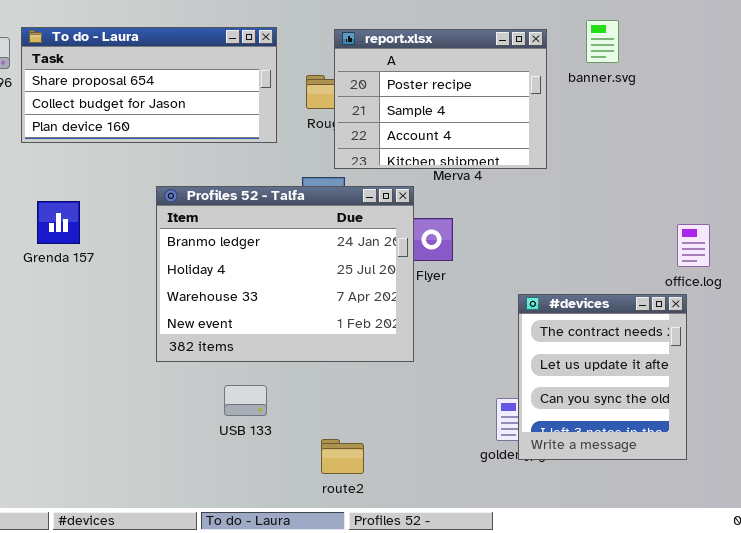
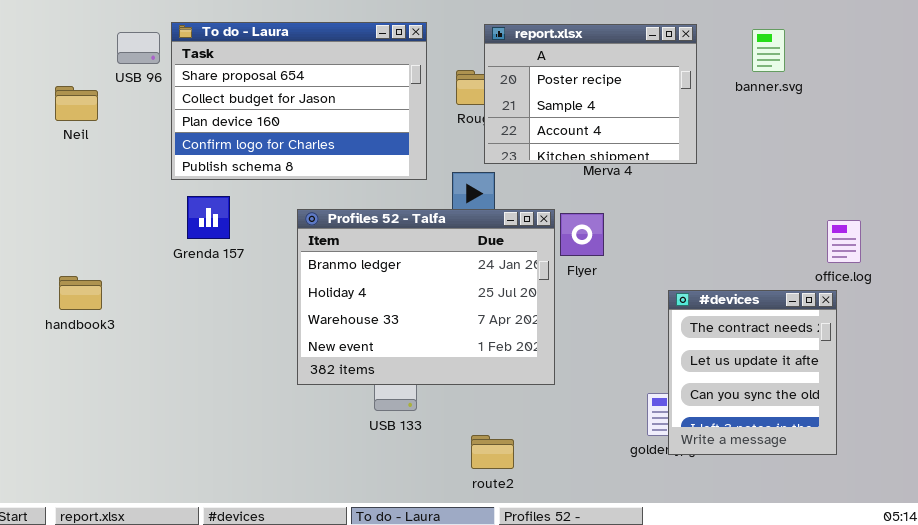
banner.svg: [586,20,619,63] -> [752,29,785,72], moved
To do - Laura: [21,27,277,143] -> [171,22,427,180], resized
Profiles 52 - Talfa: [156,186,414,362] -> [297,209,555,385], moved

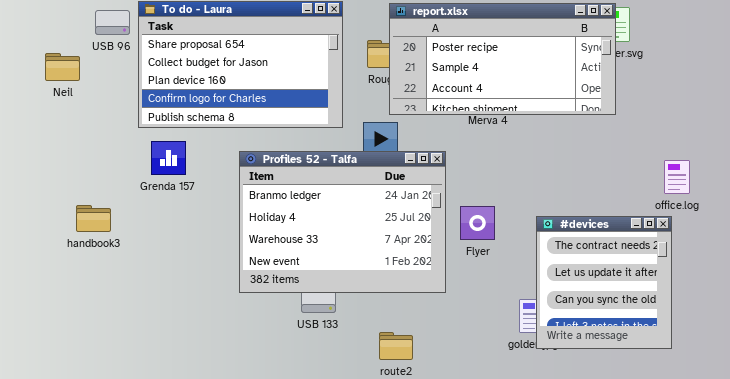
report.xlsx: [484,24,697,164] -> [389,3,616,115], resized
Flyer: [560,213,604,256] -> [460,206,495,240], moved
handbook3: [59,276,102,310] -> [76,205,111,232], moved

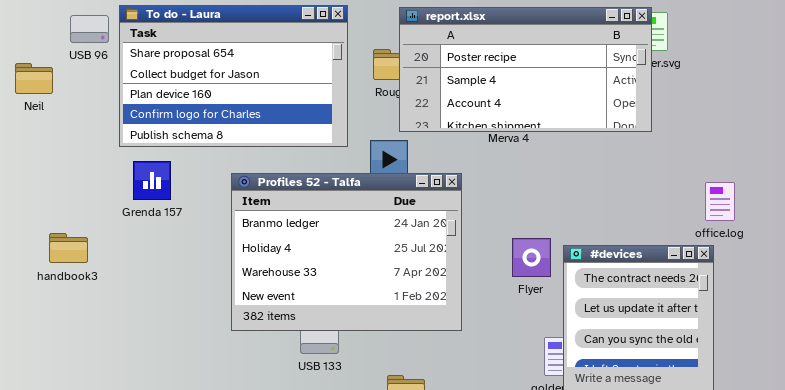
Flyer: [460,206,495,240] -> [512,238,551,277], moved

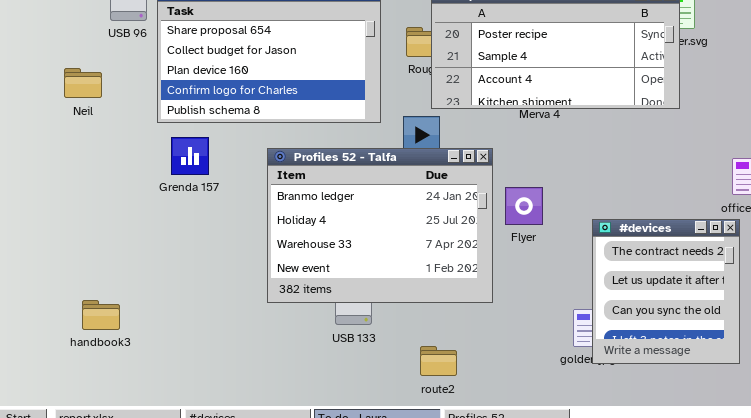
Neil: [15,63,53,94] -> [64,68,102,98], moved
handbook3: [49,233,88,263] -> [82,300,120,330], moved
Flyer: [512,238,551,277] -> [505,187,543,225], moved

